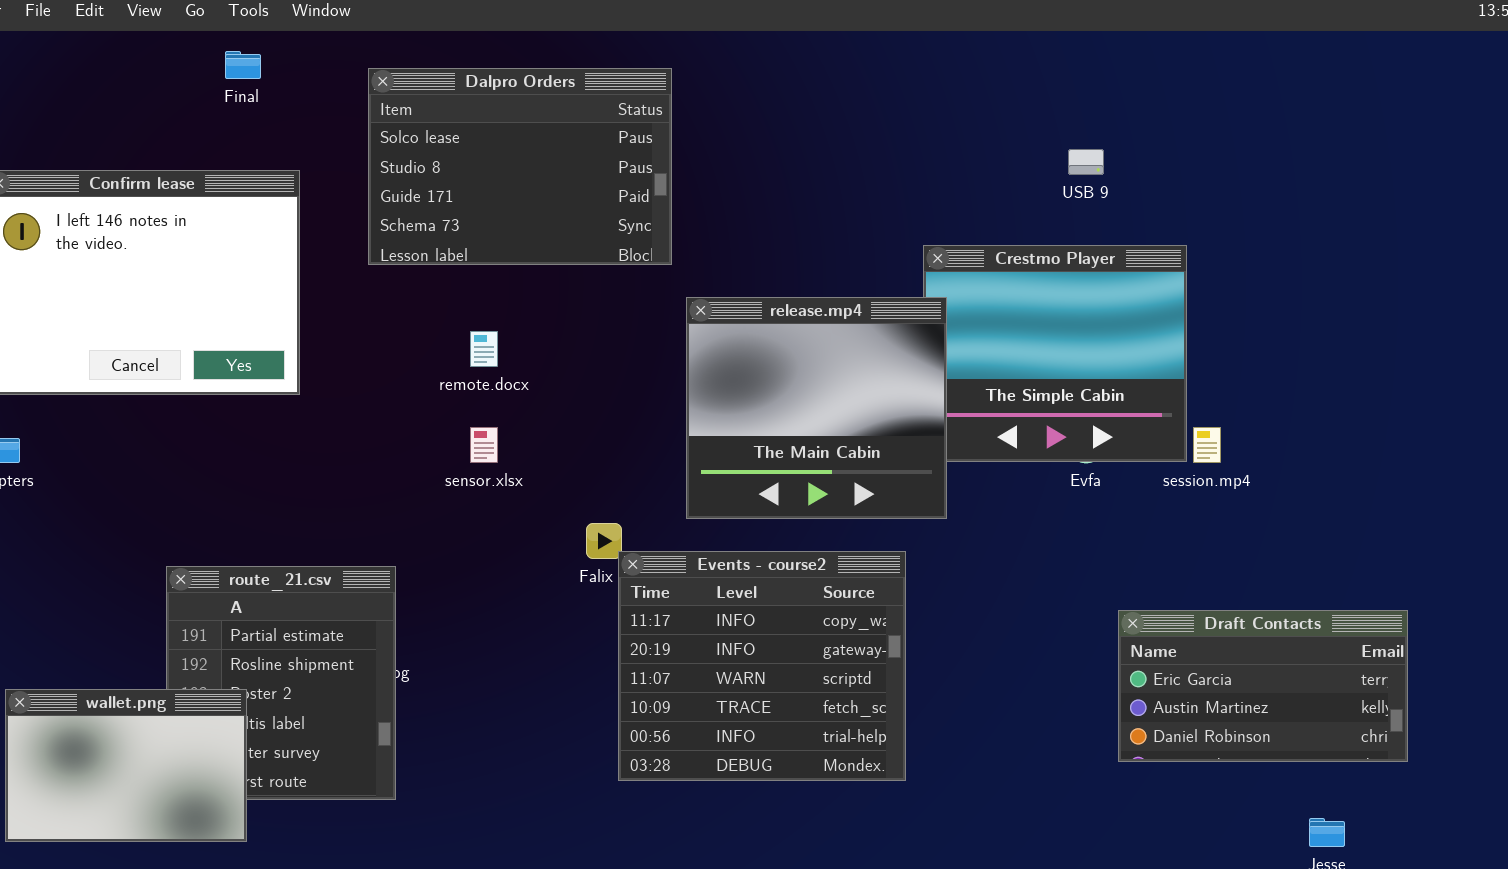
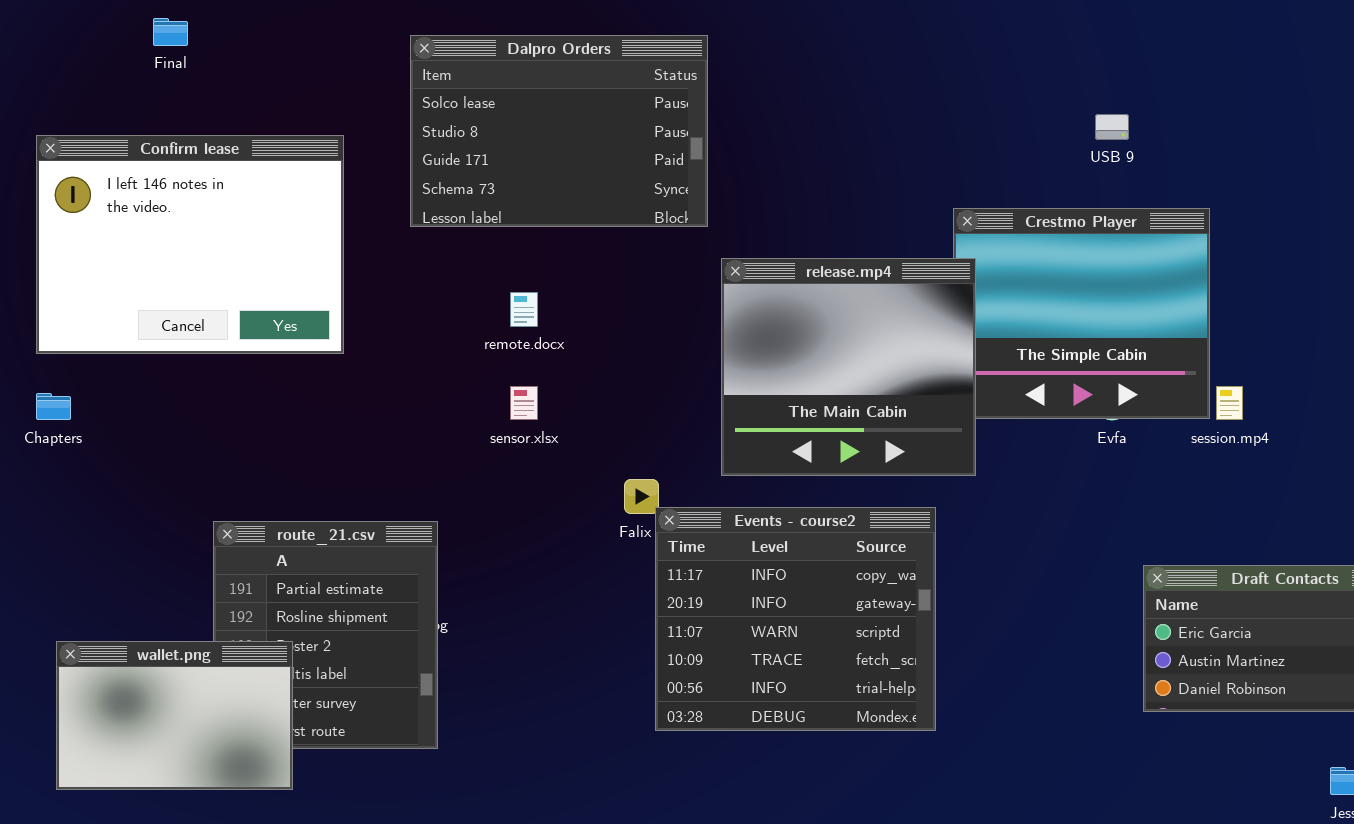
Final: [225,51,261,79] -> [153,18,188,46], moved

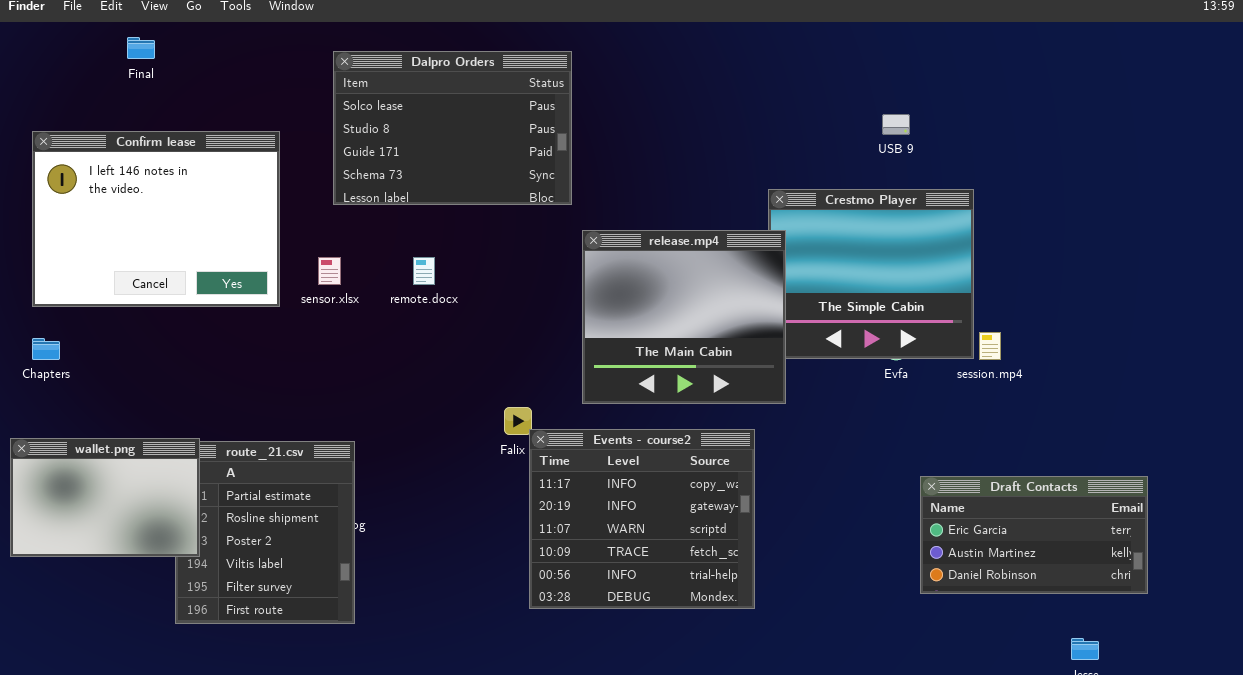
sensor.xlsx: [510,386,538,420] -> [318,257,341,285], moved
wallet.png: [56,641,293,790] -> [10,438,200,557], moved

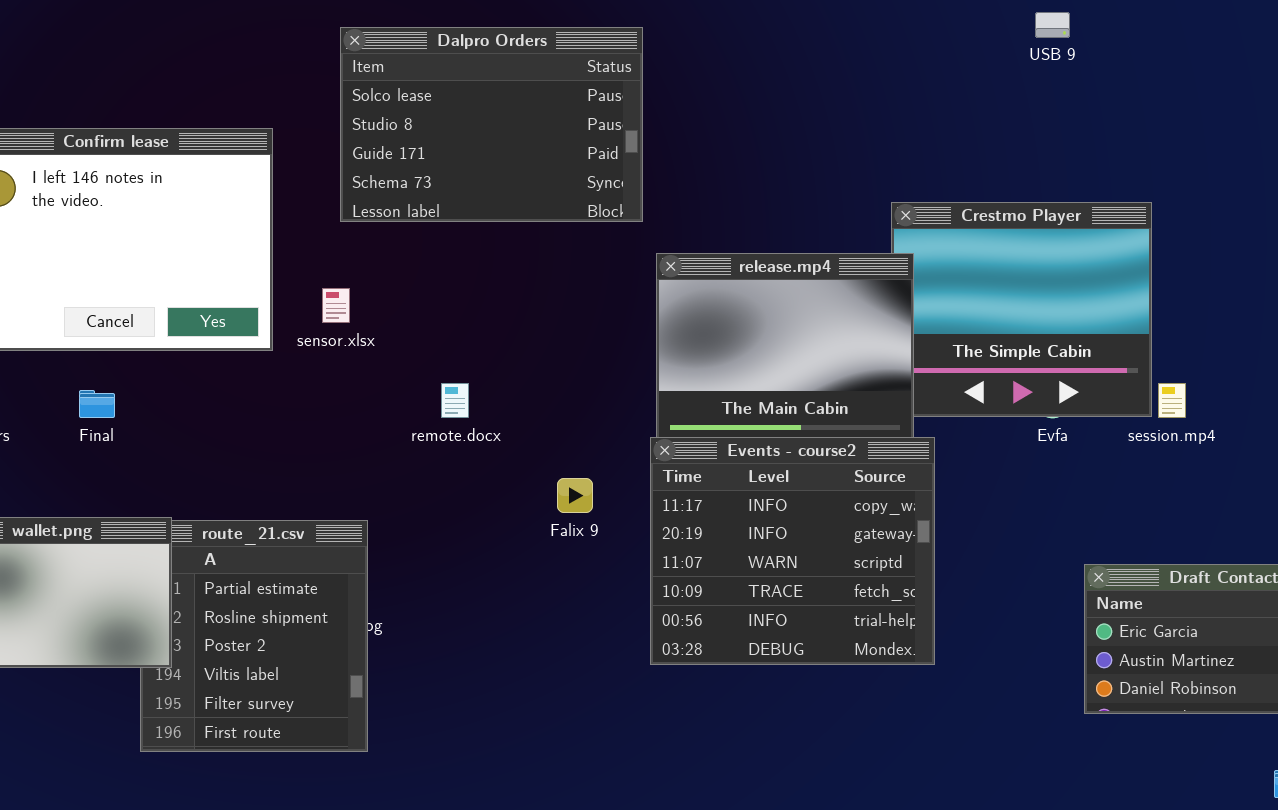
Final: [127,37,155,59] -> [79,390,115,418], moved
USB 9: [882,114,910,135] -> [1035,12,1070,38], moved
remote.docx: [413,257,435,285] -> [441,383,469,418], moved
Events - course2: [529,429,755,609] -> [650,437,935,665], moved

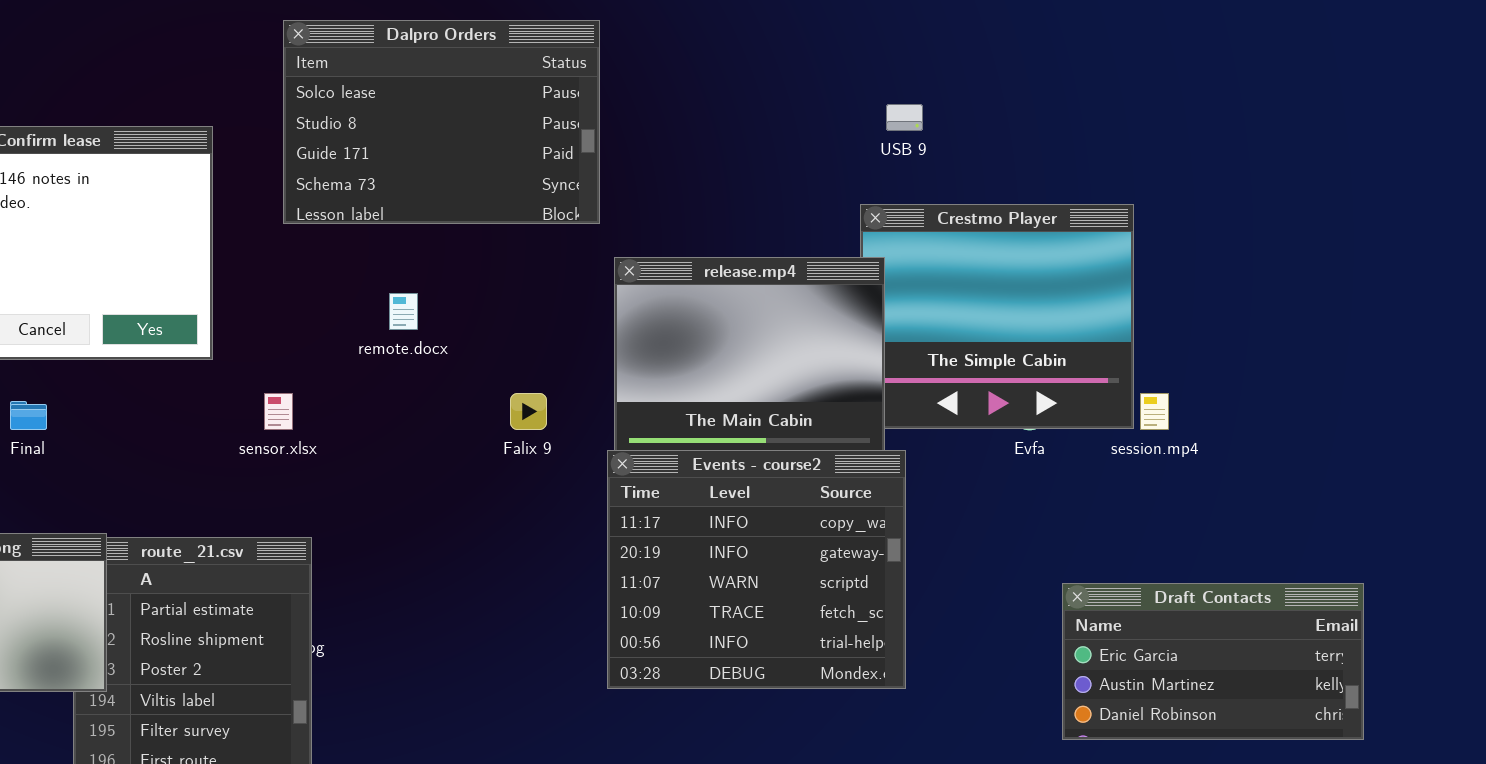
USB 9: [1035,12,1070,38] -> [886,104,923,131], moved
sensor.xlsx: [322,288,350,323] -> [264,393,293,430], moved
remote.docx: [441,383,469,418] -> [389,293,418,330], moved
Falix 9: [557,478,593,513] -> [510,393,547,430], moved

